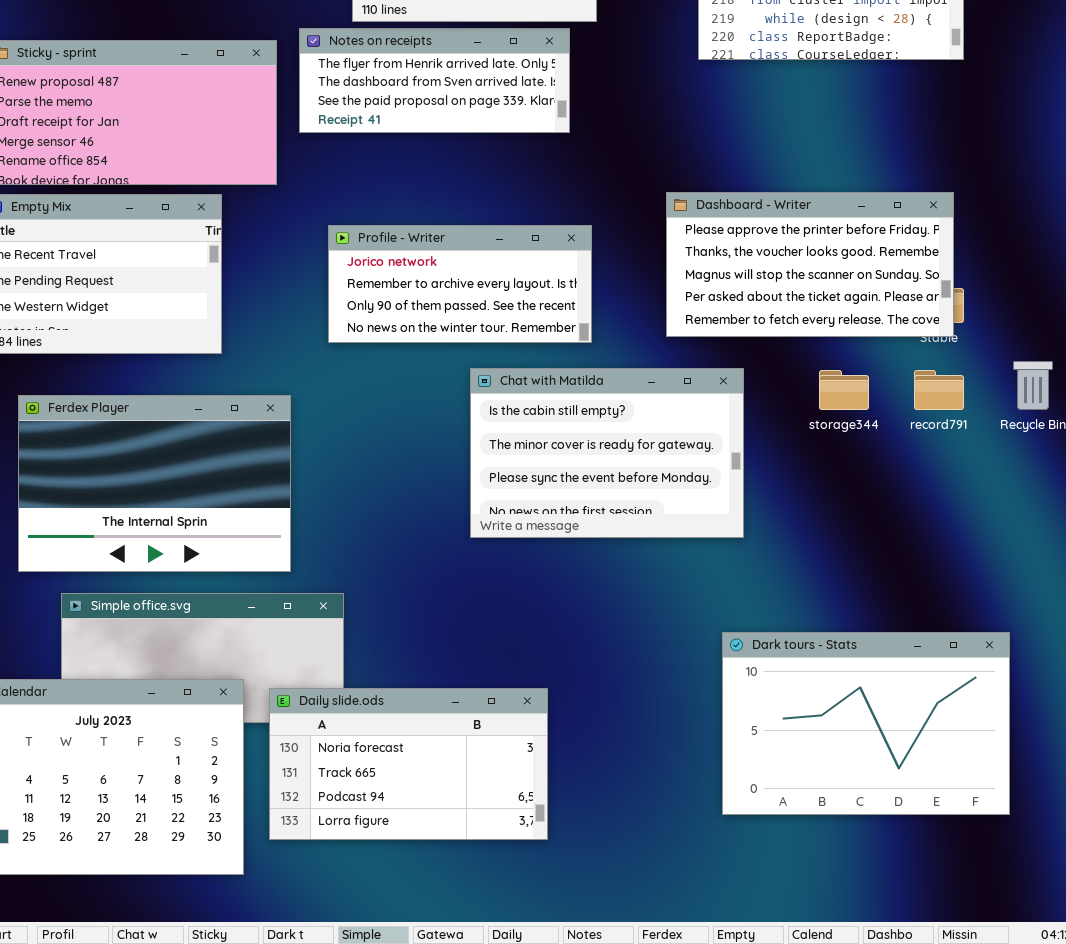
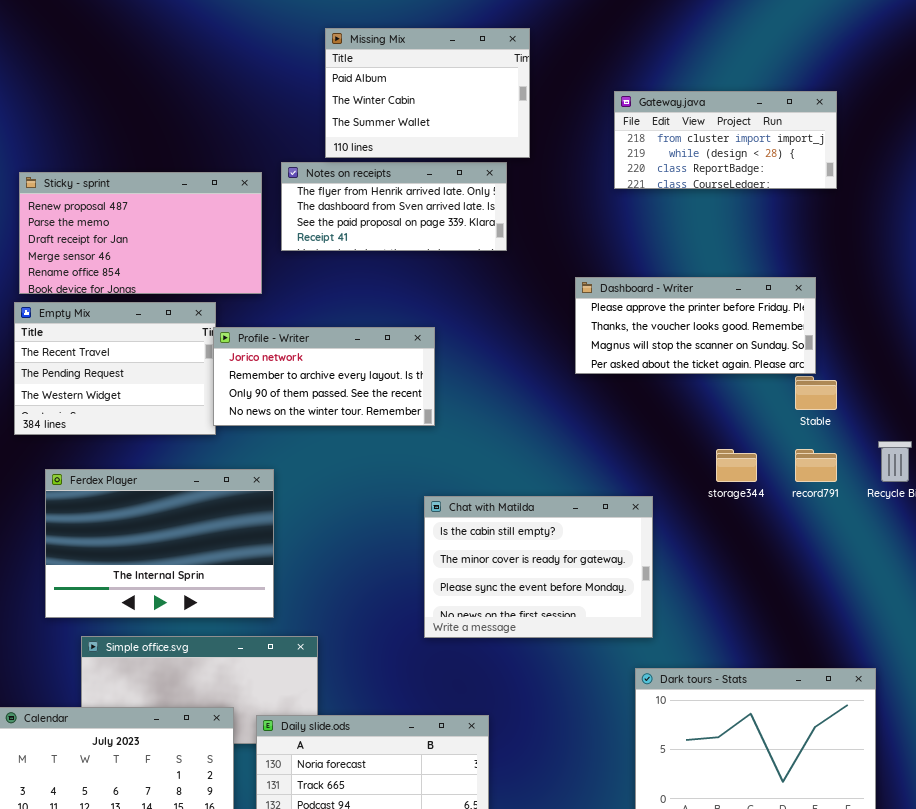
Dashboard - Writer: [666,192,954,337] -> [575,277,816,374], moved, resized
Profile - Writer: [328,225,592,343] -> [213,327,435,426], moved
Chat with Matilda: [470,368,744,538] -> [424,496,653,638], moved

